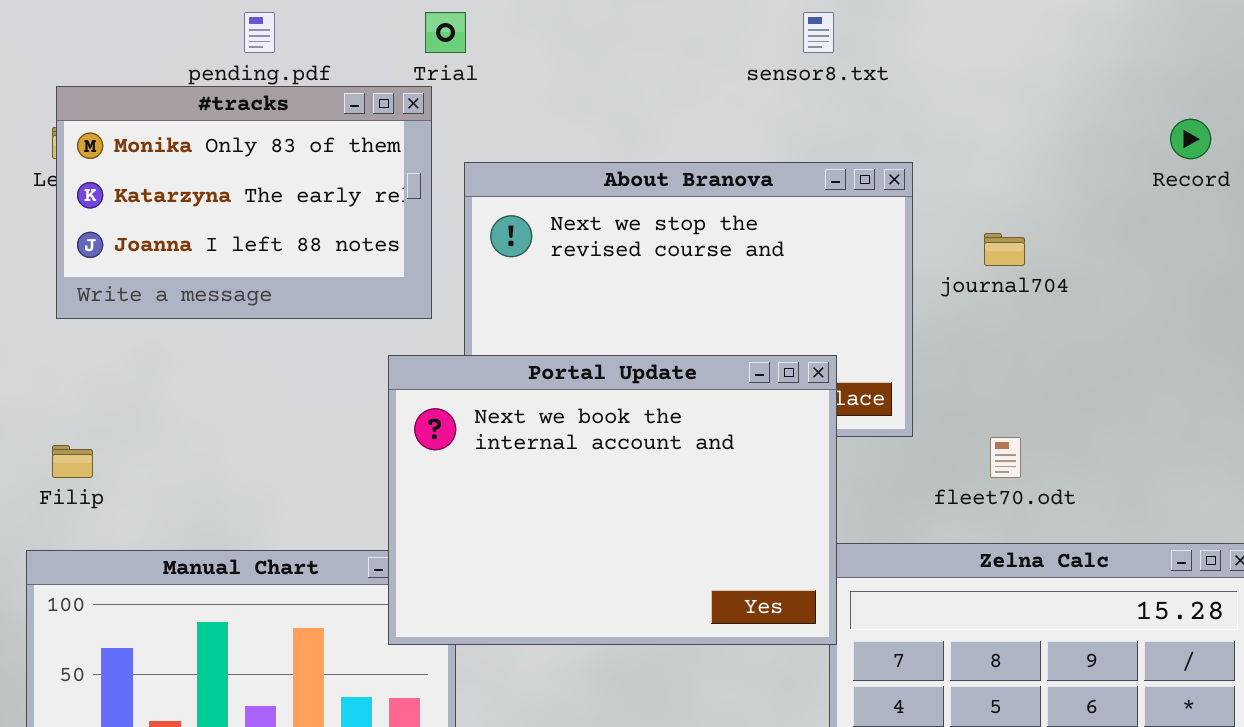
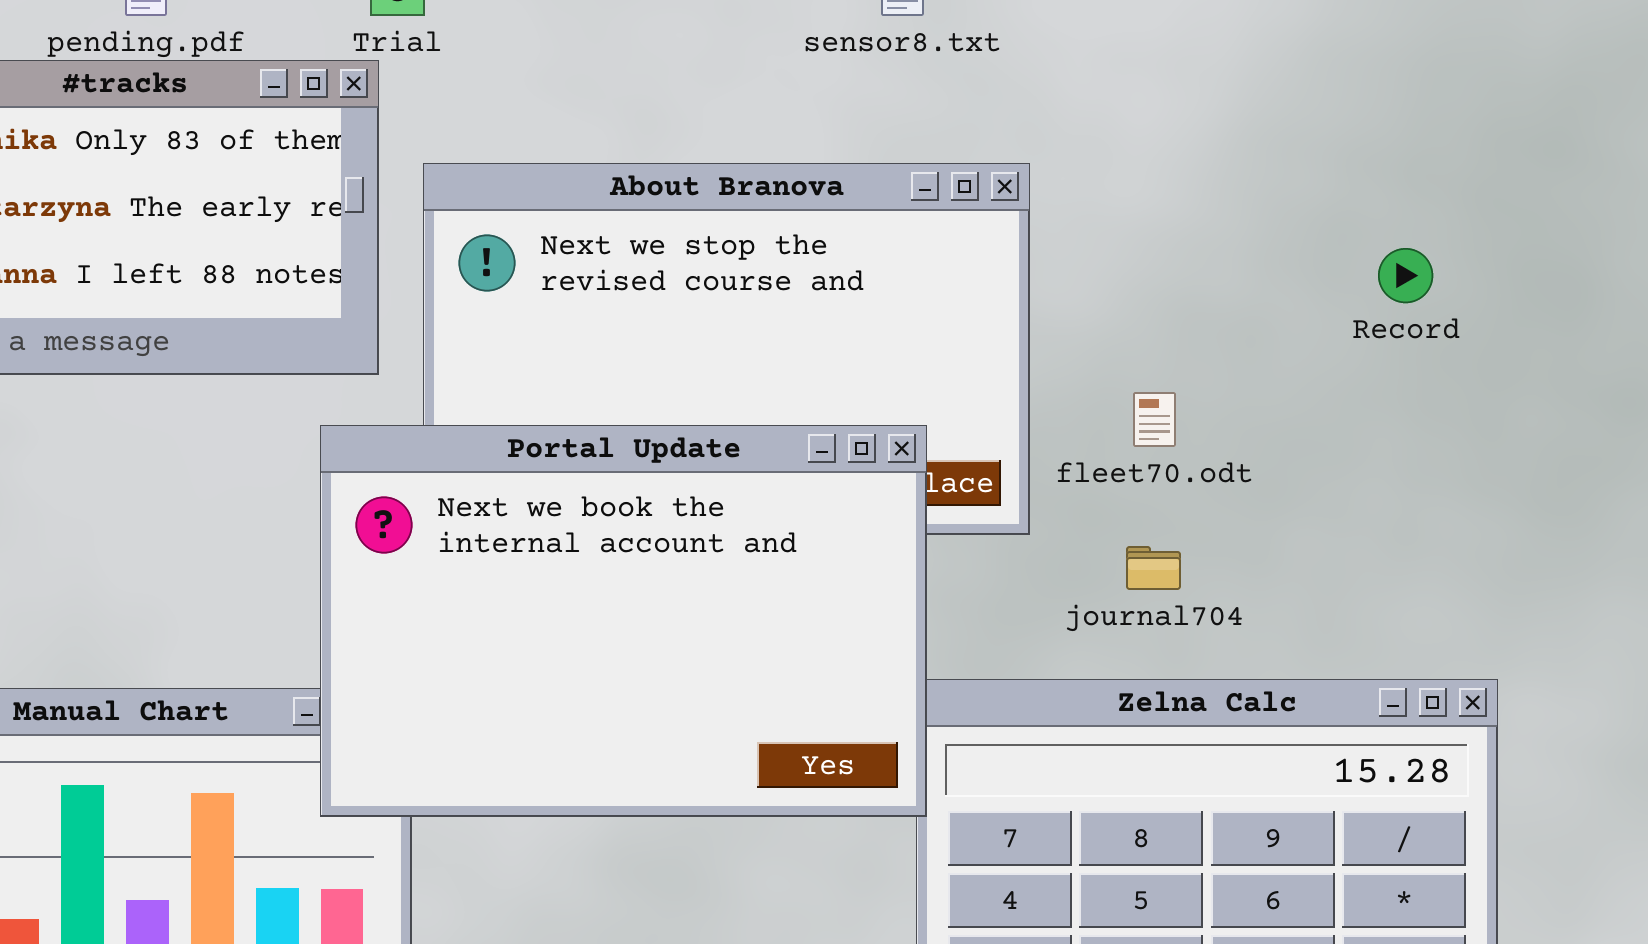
Record: [1170,119,1211,159] -> [1378,248,1433,303], moved
journal704: [984,233,1025,266] -> [1126,546,1181,590], moved
fleet70.odt: [990,437,1021,478] -> [1133,392,1176,447], moved

